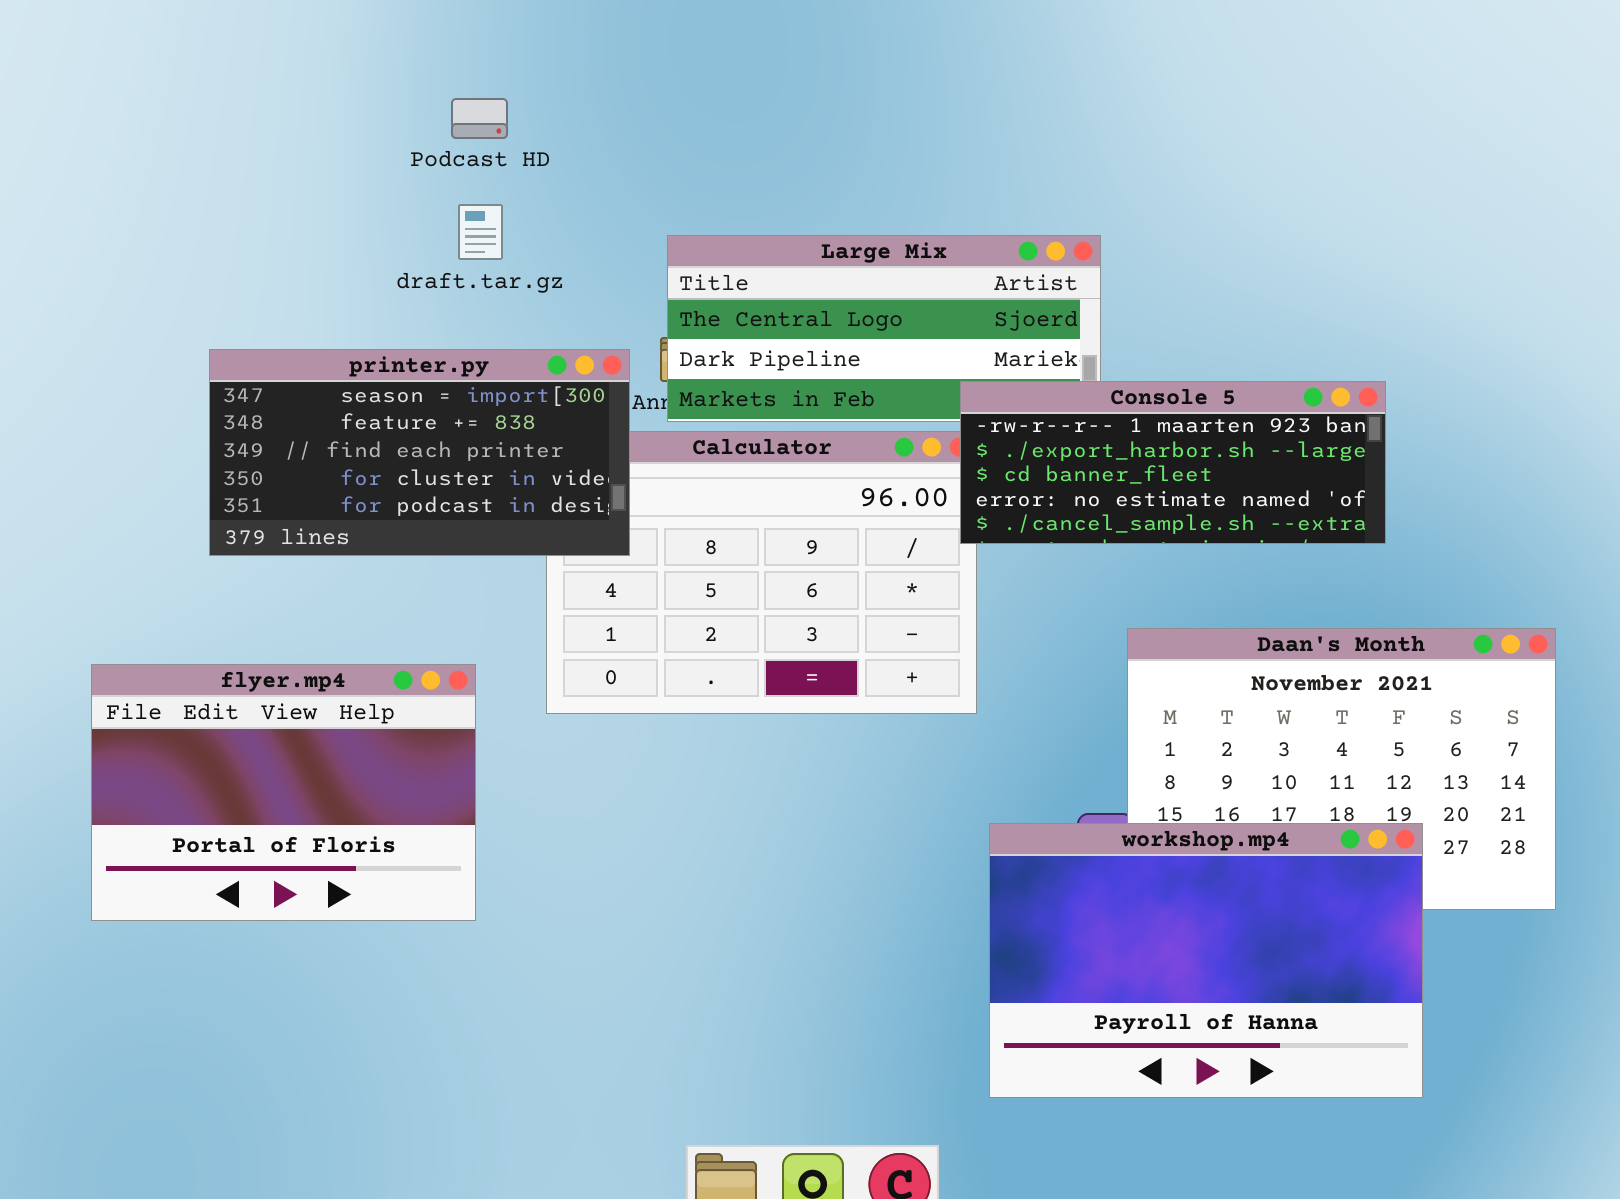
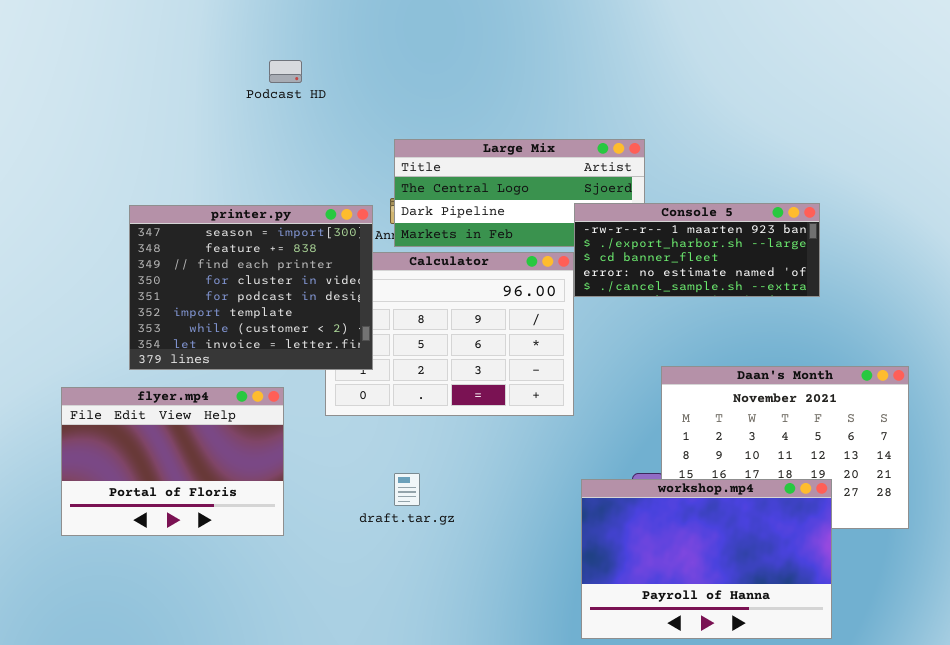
draft.tar.gz: [458,204,503,260] -> [394,473,420,506], moved
printer.py: [209,349,630,556] -> [129,205,373,370], resized
Console 5: [960,381,1386,544] -> [574,203,820,297], moved

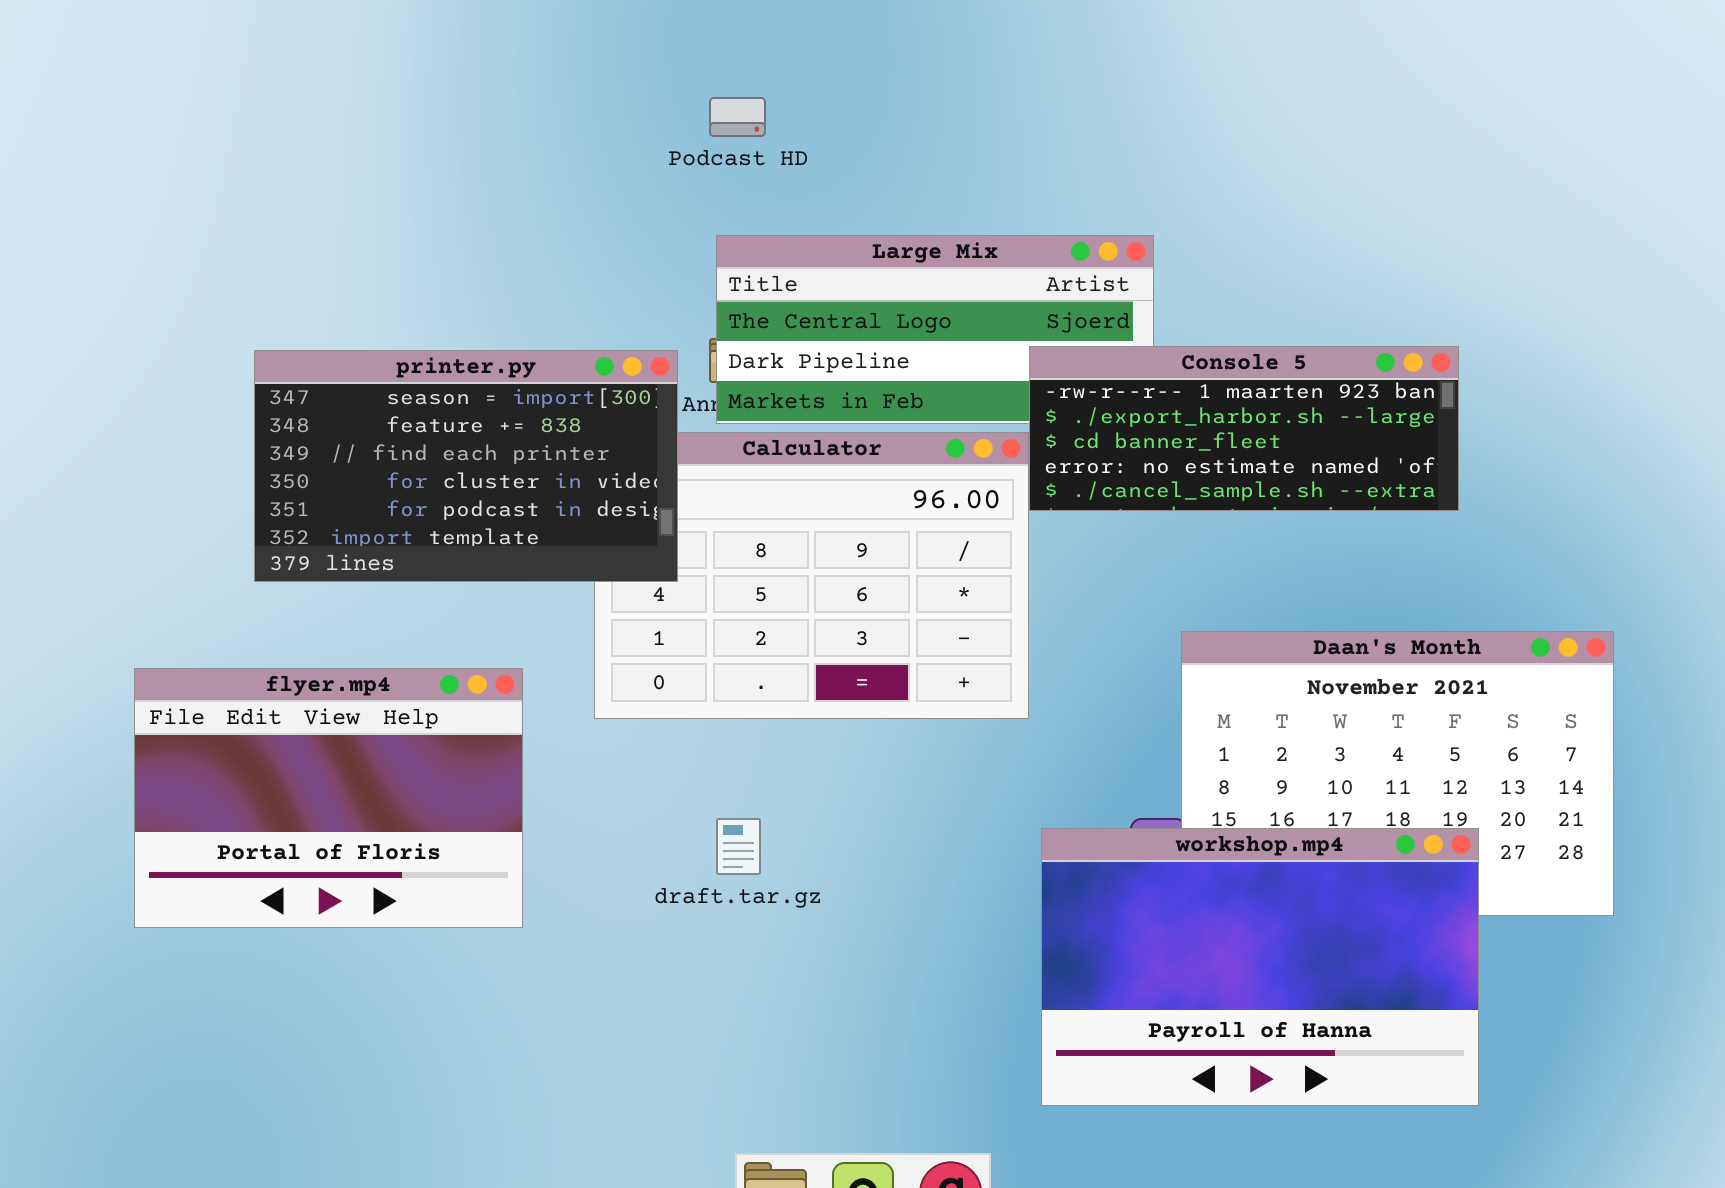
Podcast HD: [269,60,302,83] -> [709,97,766,137], moved
printer.py: [129,205,373,370] -> [254,350,678,582], resized

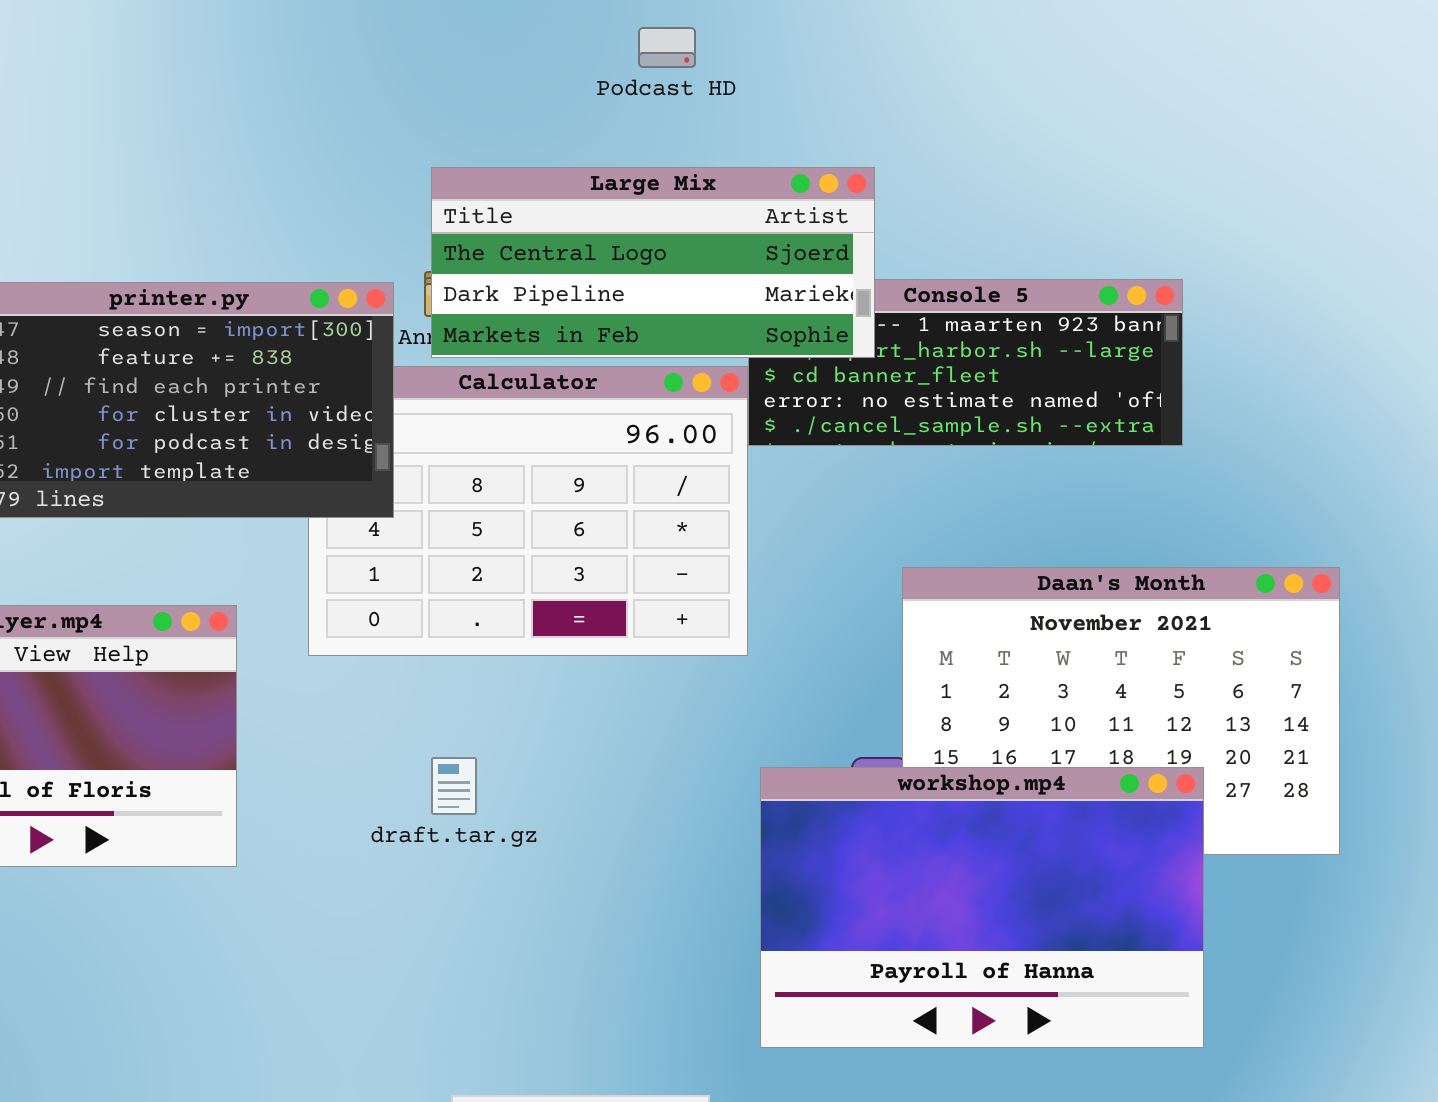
Podcast HD: [709,97,766,137] -> [638,27,696,68], moved
Large Mix: [716,235,1154,424] -> [431,167,875,358], raised

